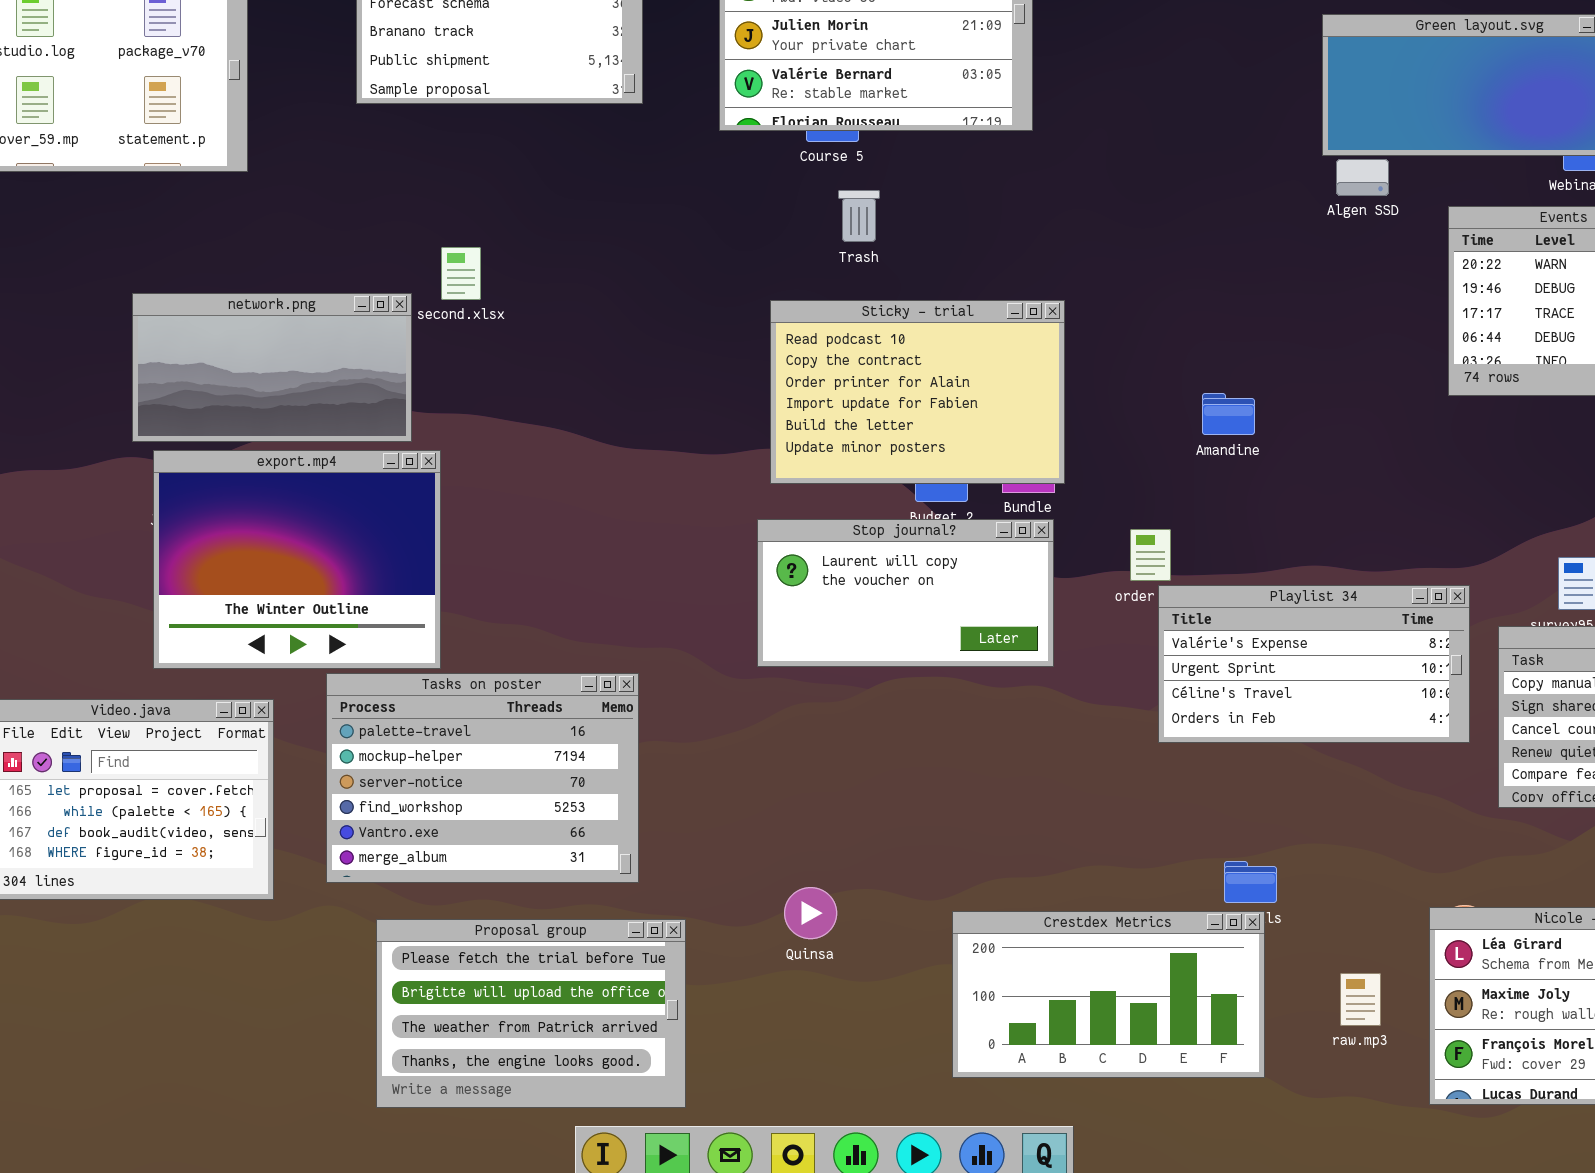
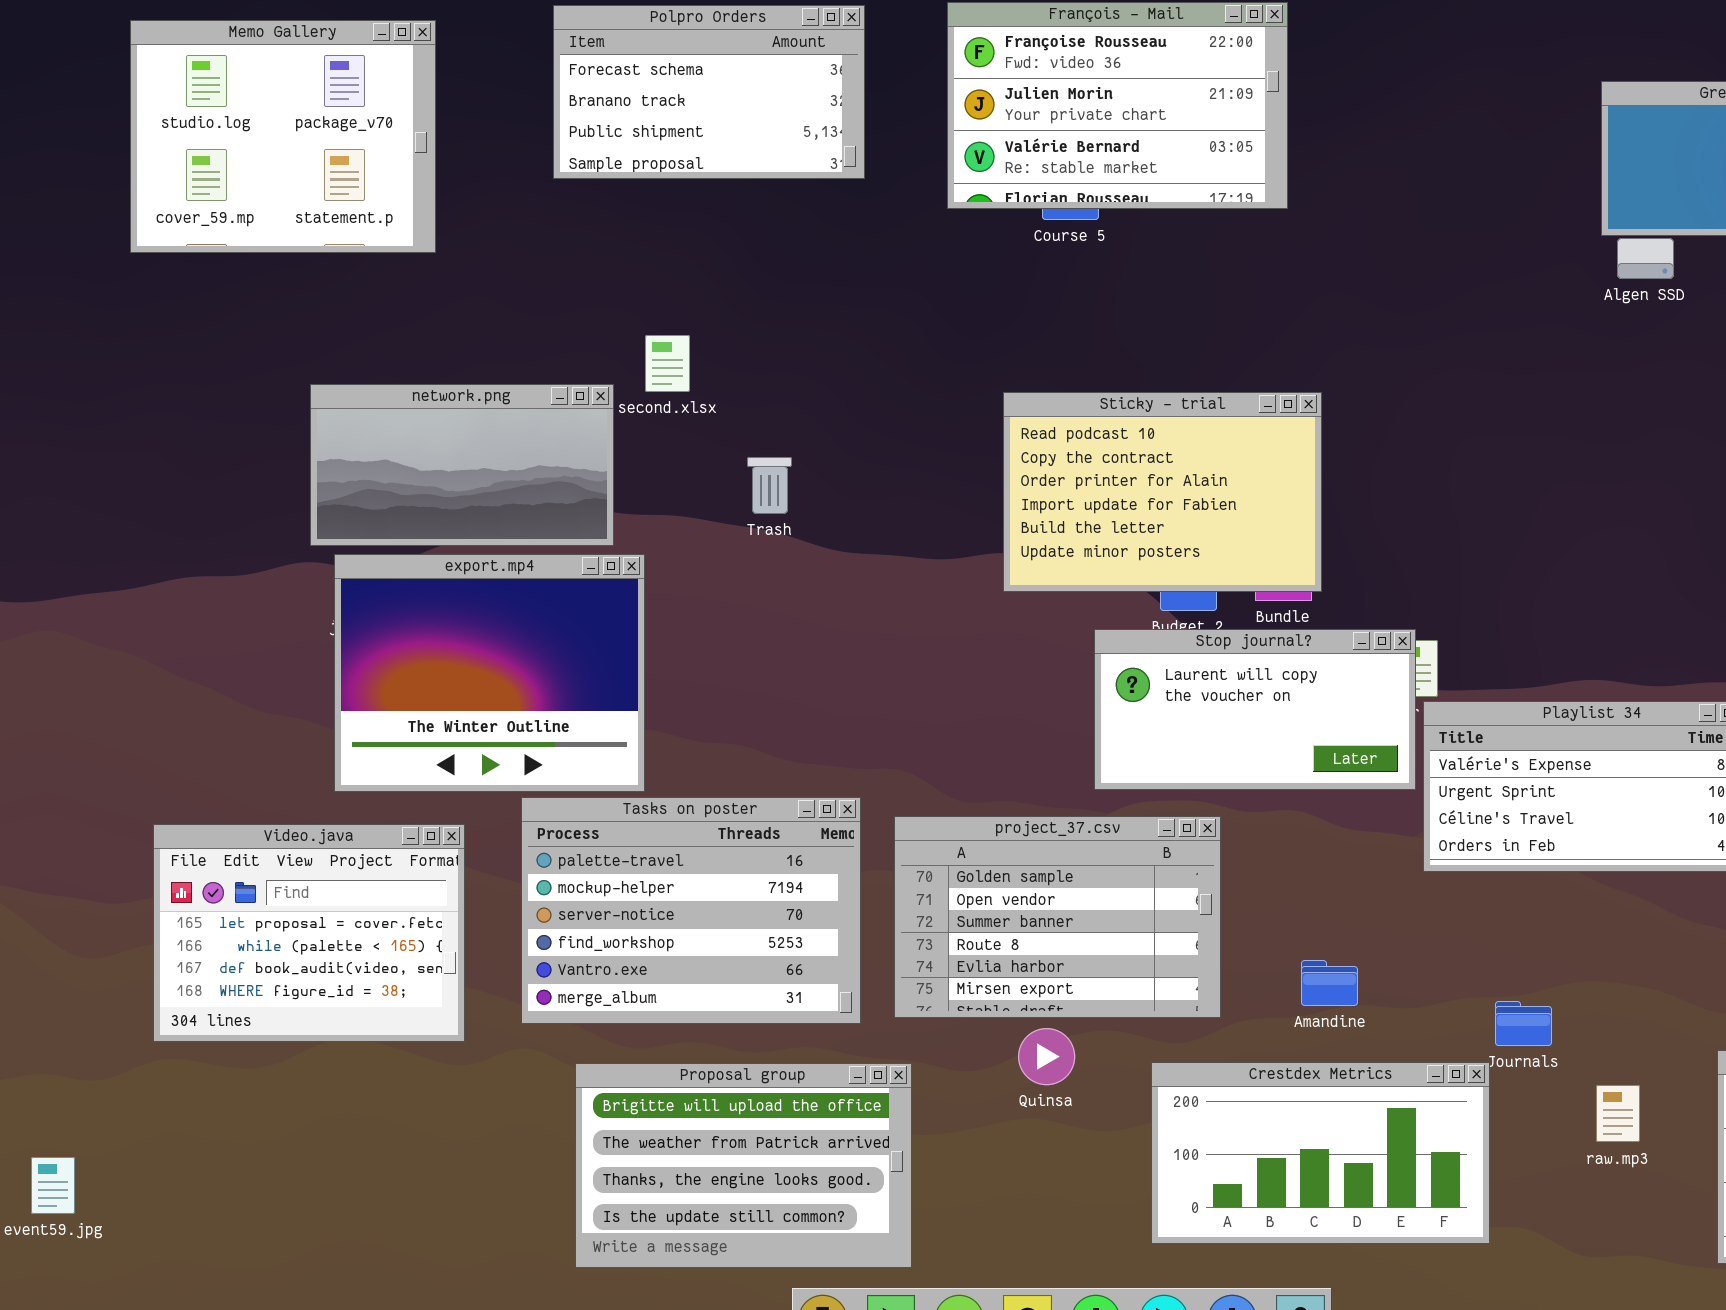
Trash: [838,190,880,242] -> [747,457,792,514], moved
Amandine: [1202,393,1255,435] -> [1301,960,1358,1006], moved
Stop journal?: [757,519,1054,667] -> [1094,629,1416,790], moved
project_37.csv: none -> [894,816,1221,1018], opened
Crestdex Metrics: [952,911,1265,1078] -> [1151,1062,1490,1244], moved
Proposal group: [376,919,686,1108] -> [575,1063,912,1268], scrolled down 1 row
raw.mp3: [1340,973,1381,1026] -> [1596,1085,1640,1142], moved

